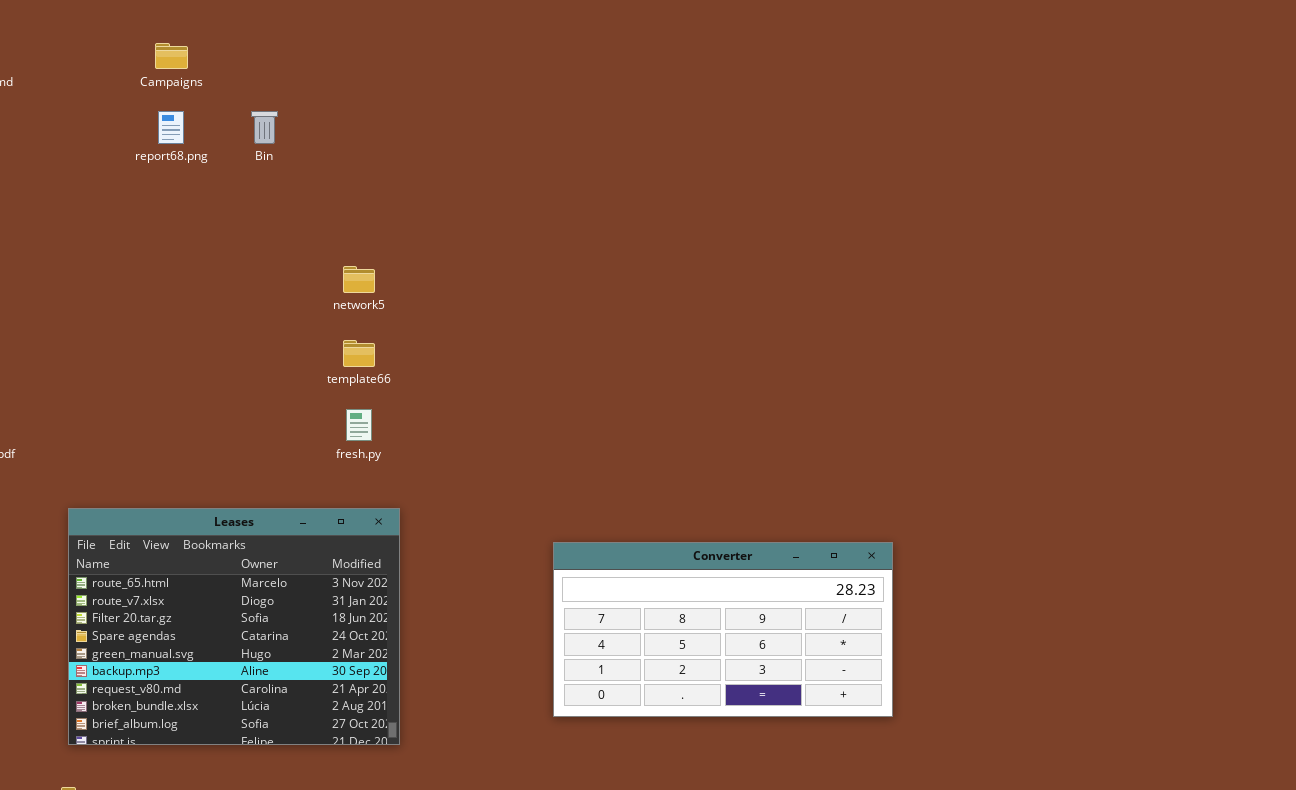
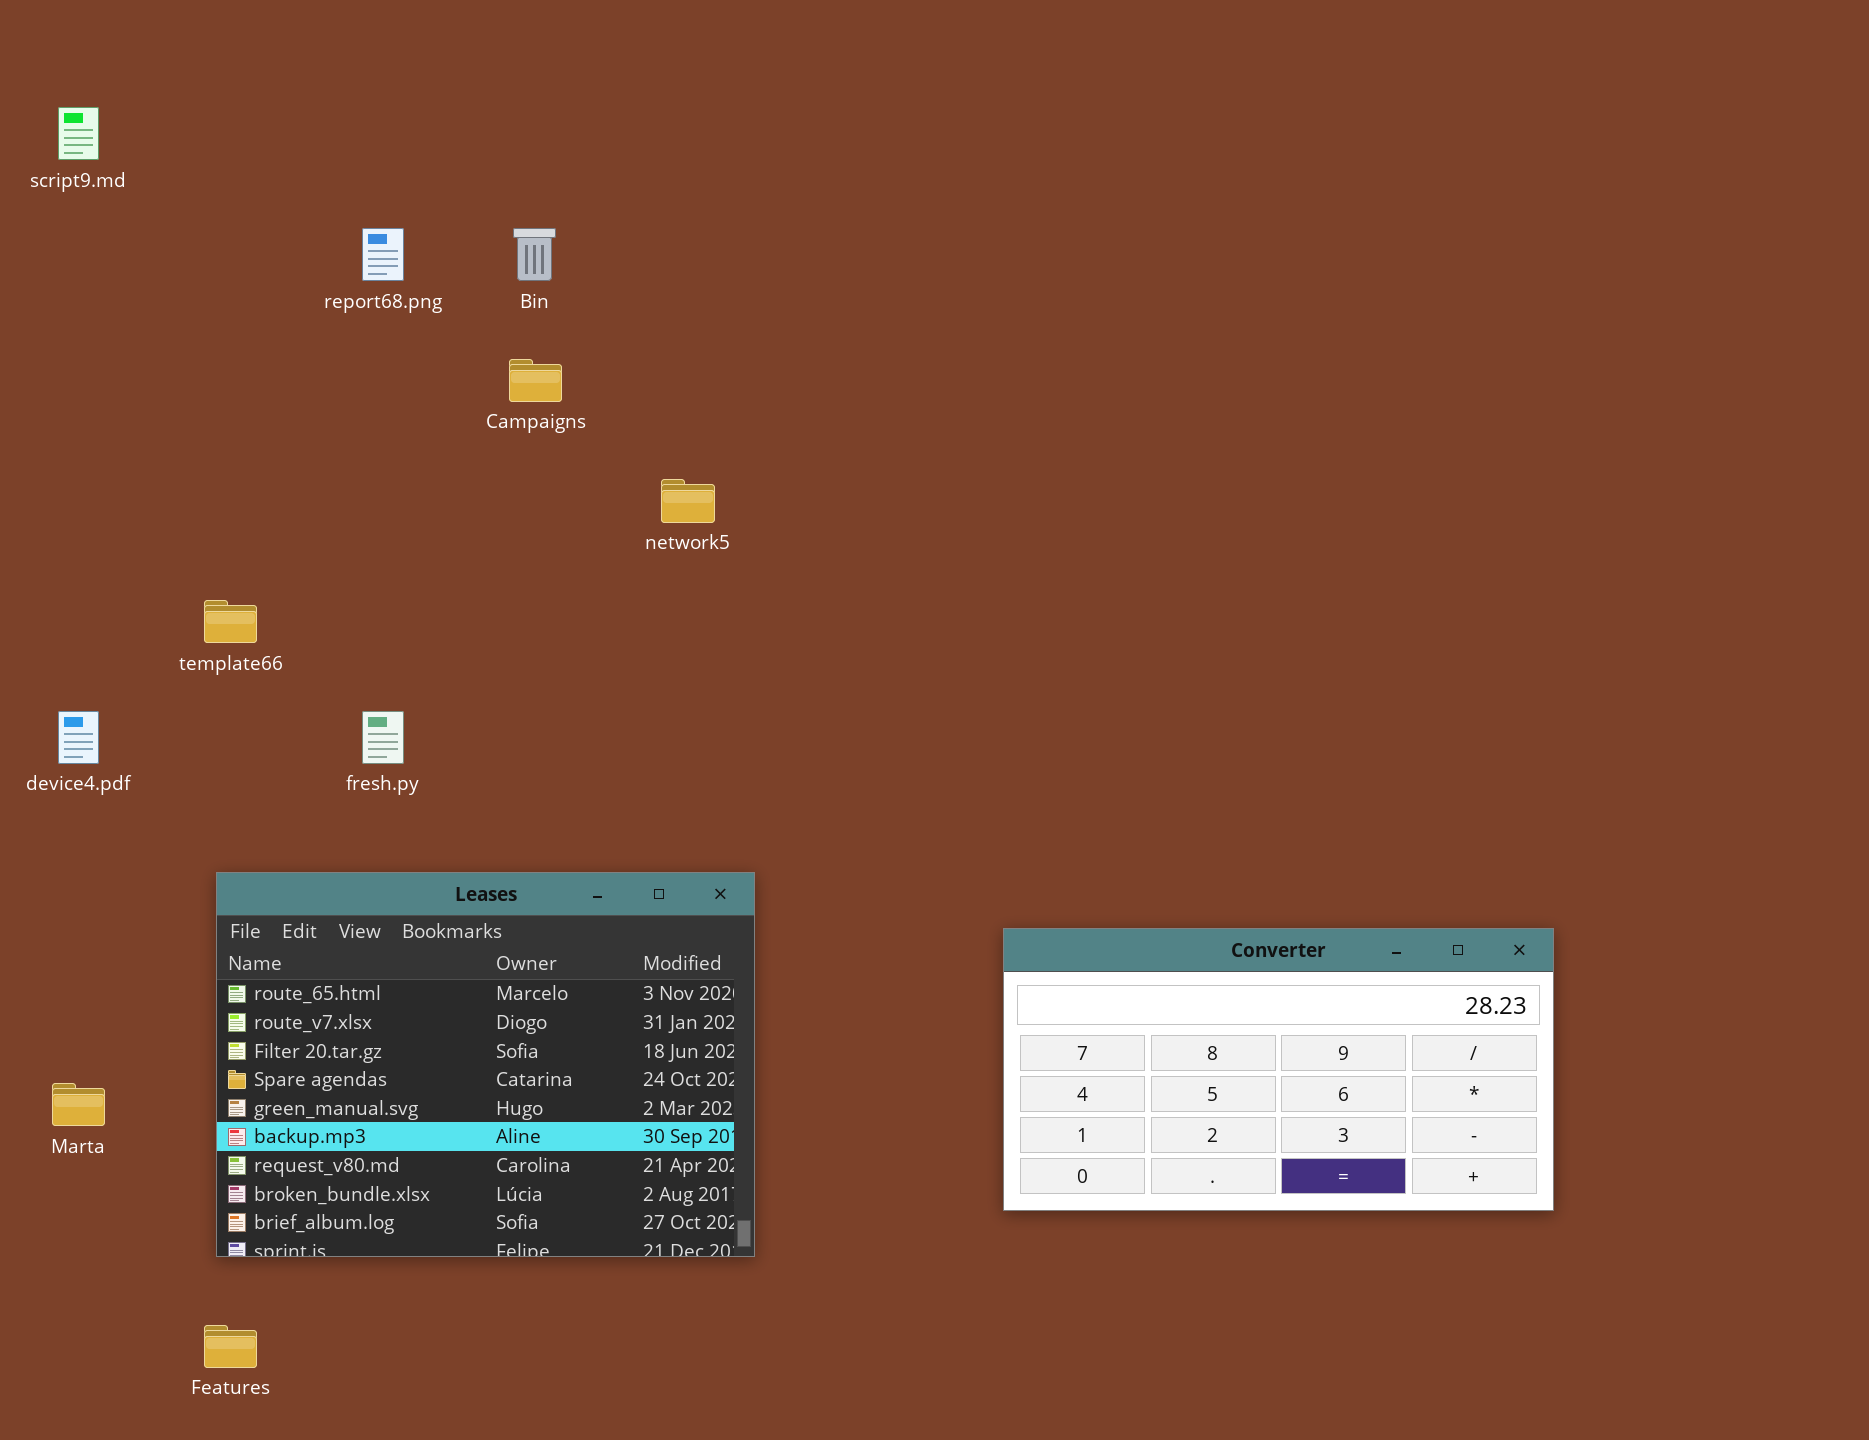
Campaigns: [155,43,188,69] -> [509,359,562,402], moved
template66: [343,340,375,367] -> [204,600,257,643], moved
fresh.py: [346,409,372,441] -> [362,711,404,764], moved

